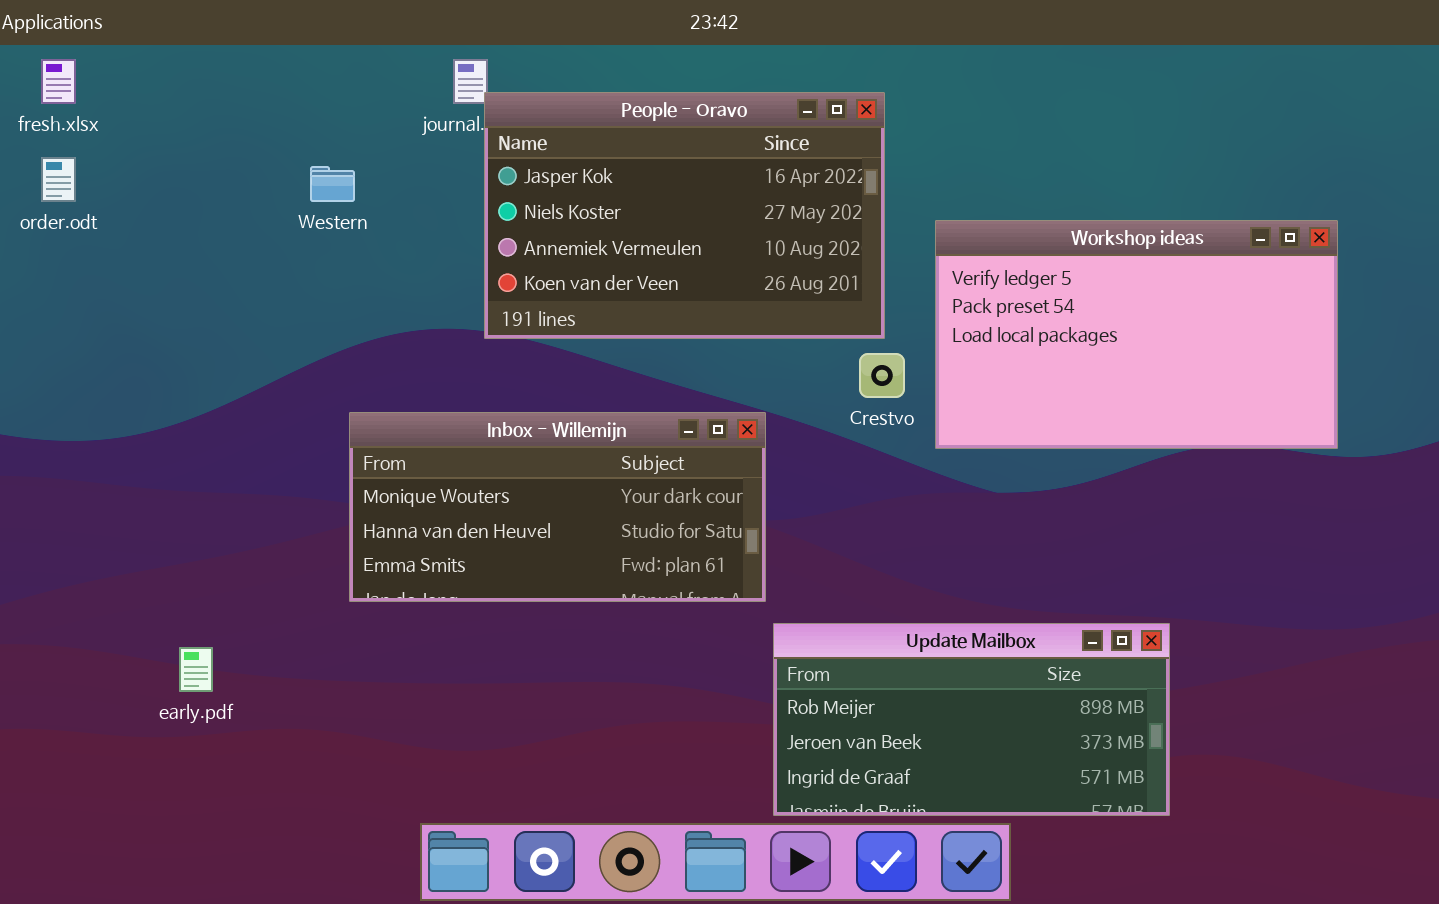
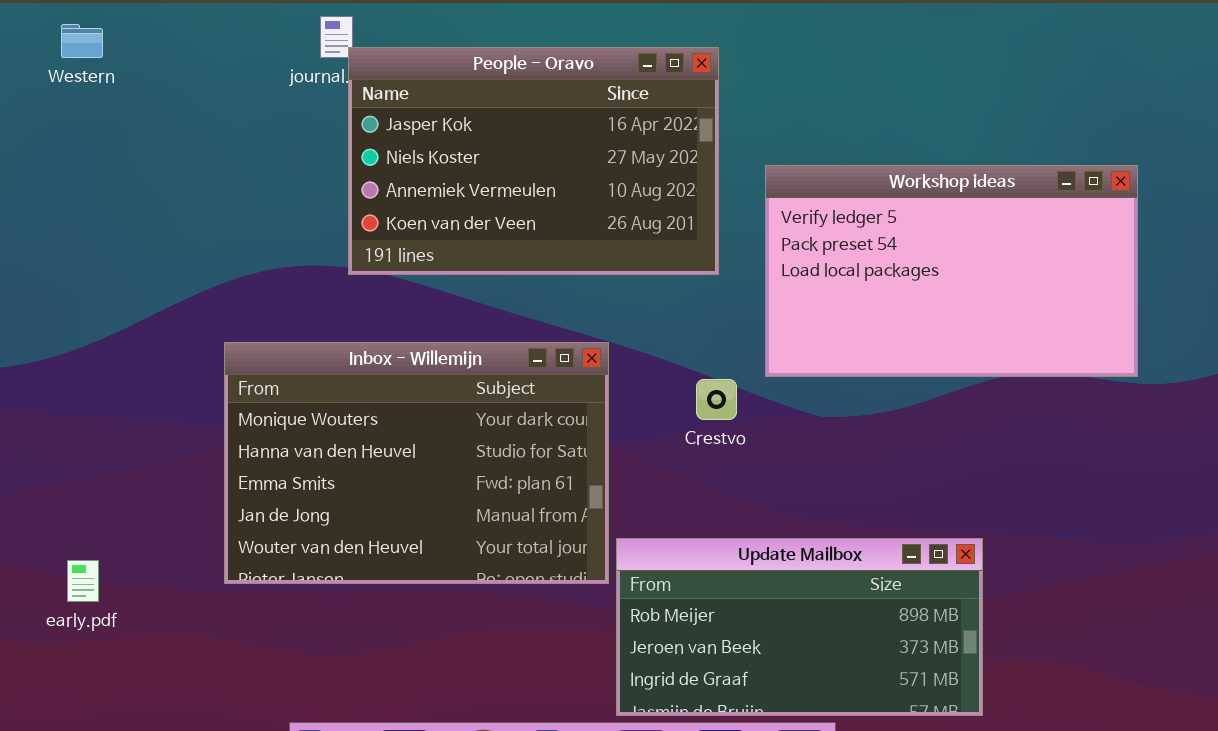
Western: [310,166,355,202] -> [61,24,103,58], moved
Crestvo: [859,353,905,398] -> [696,379,737,420], moved
Inbox - Willemijn: [349,412,766,602] -> [224,342,609,584], resized

